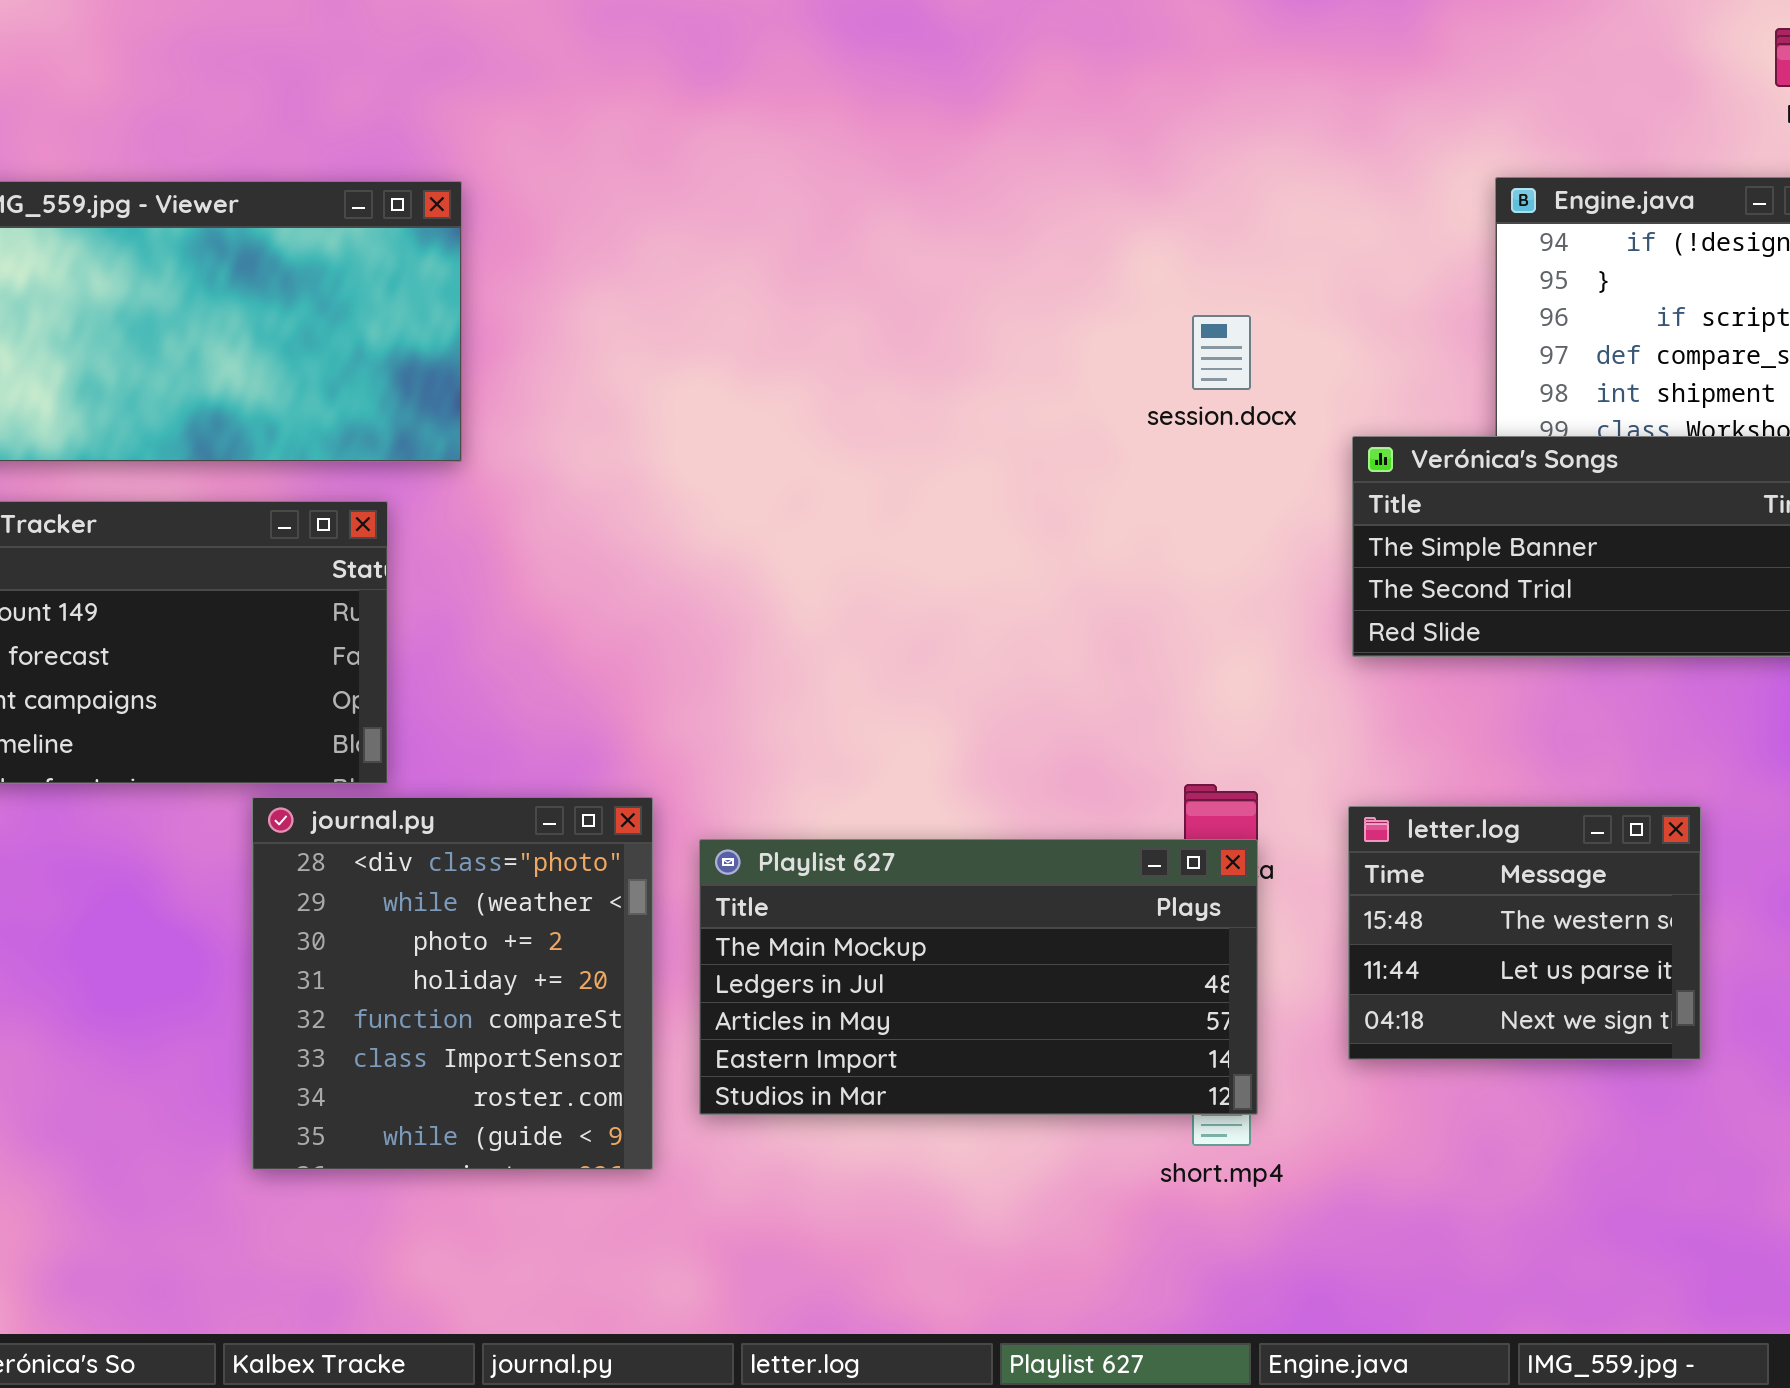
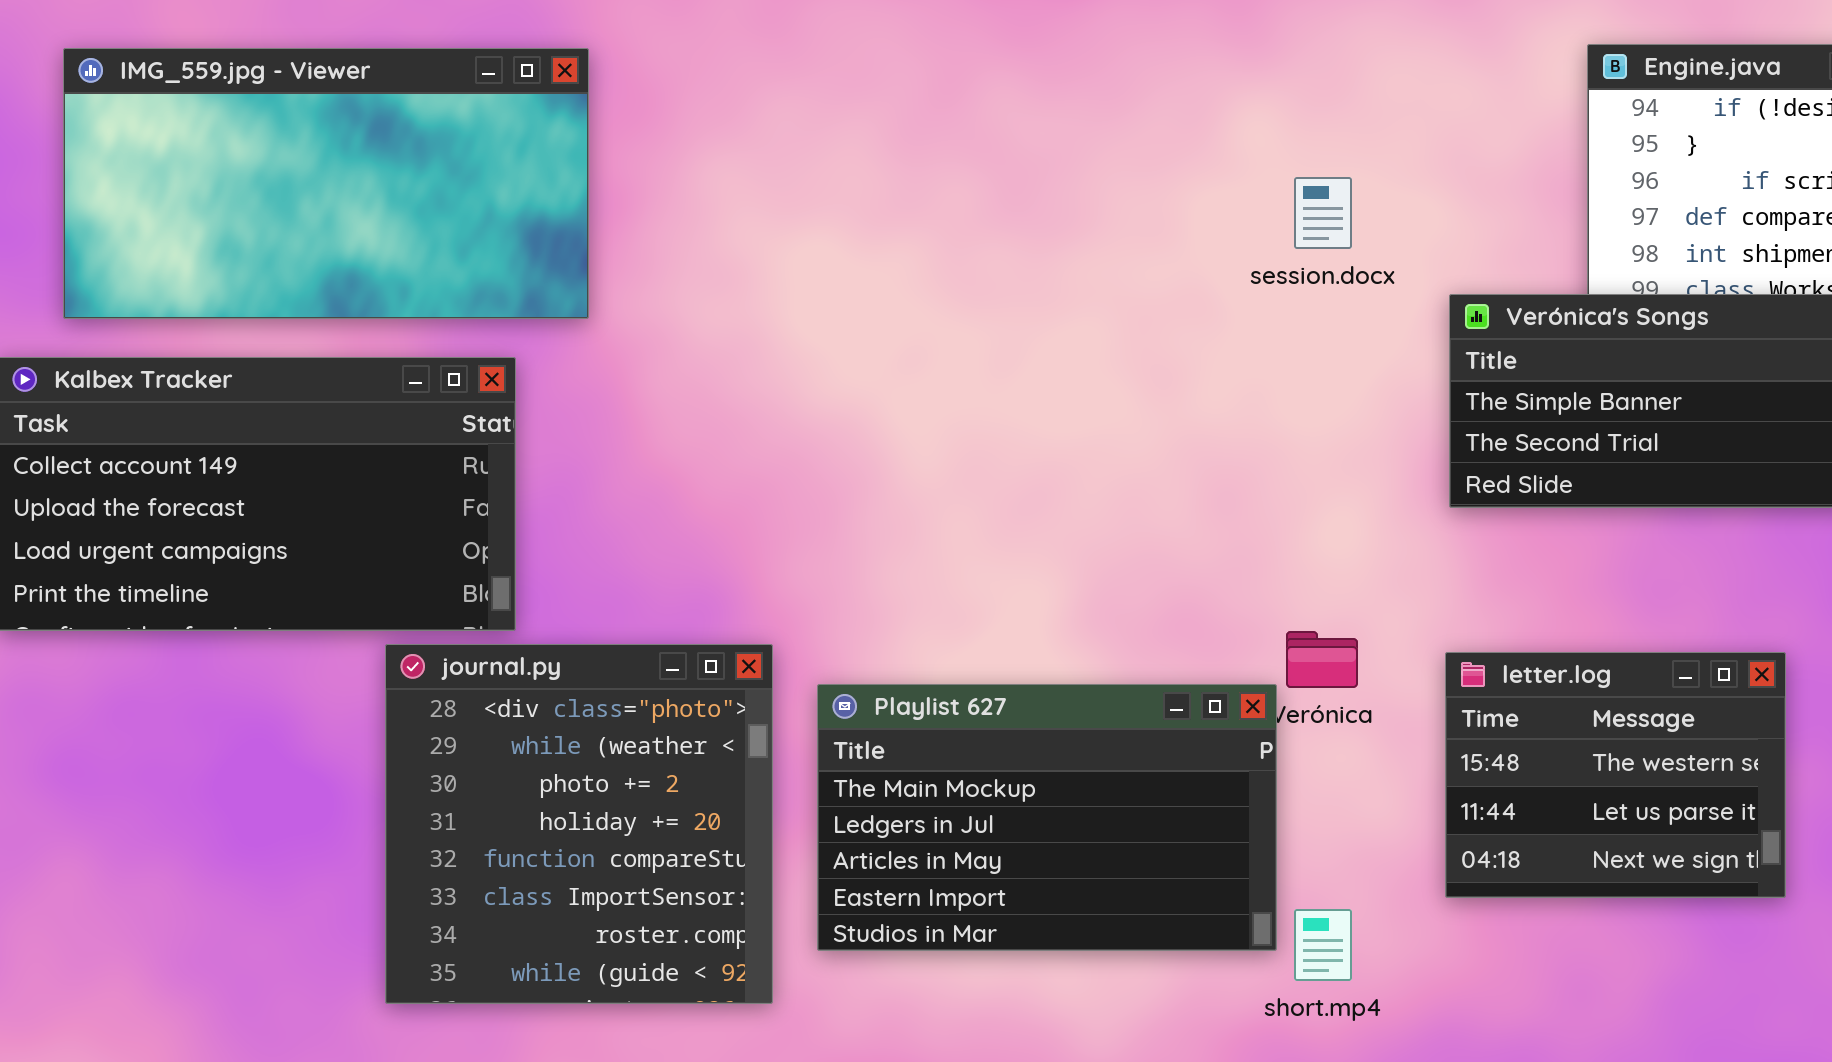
Playlist 627: [699,839,1258,1115] -> [817,684,1277,951], resized

